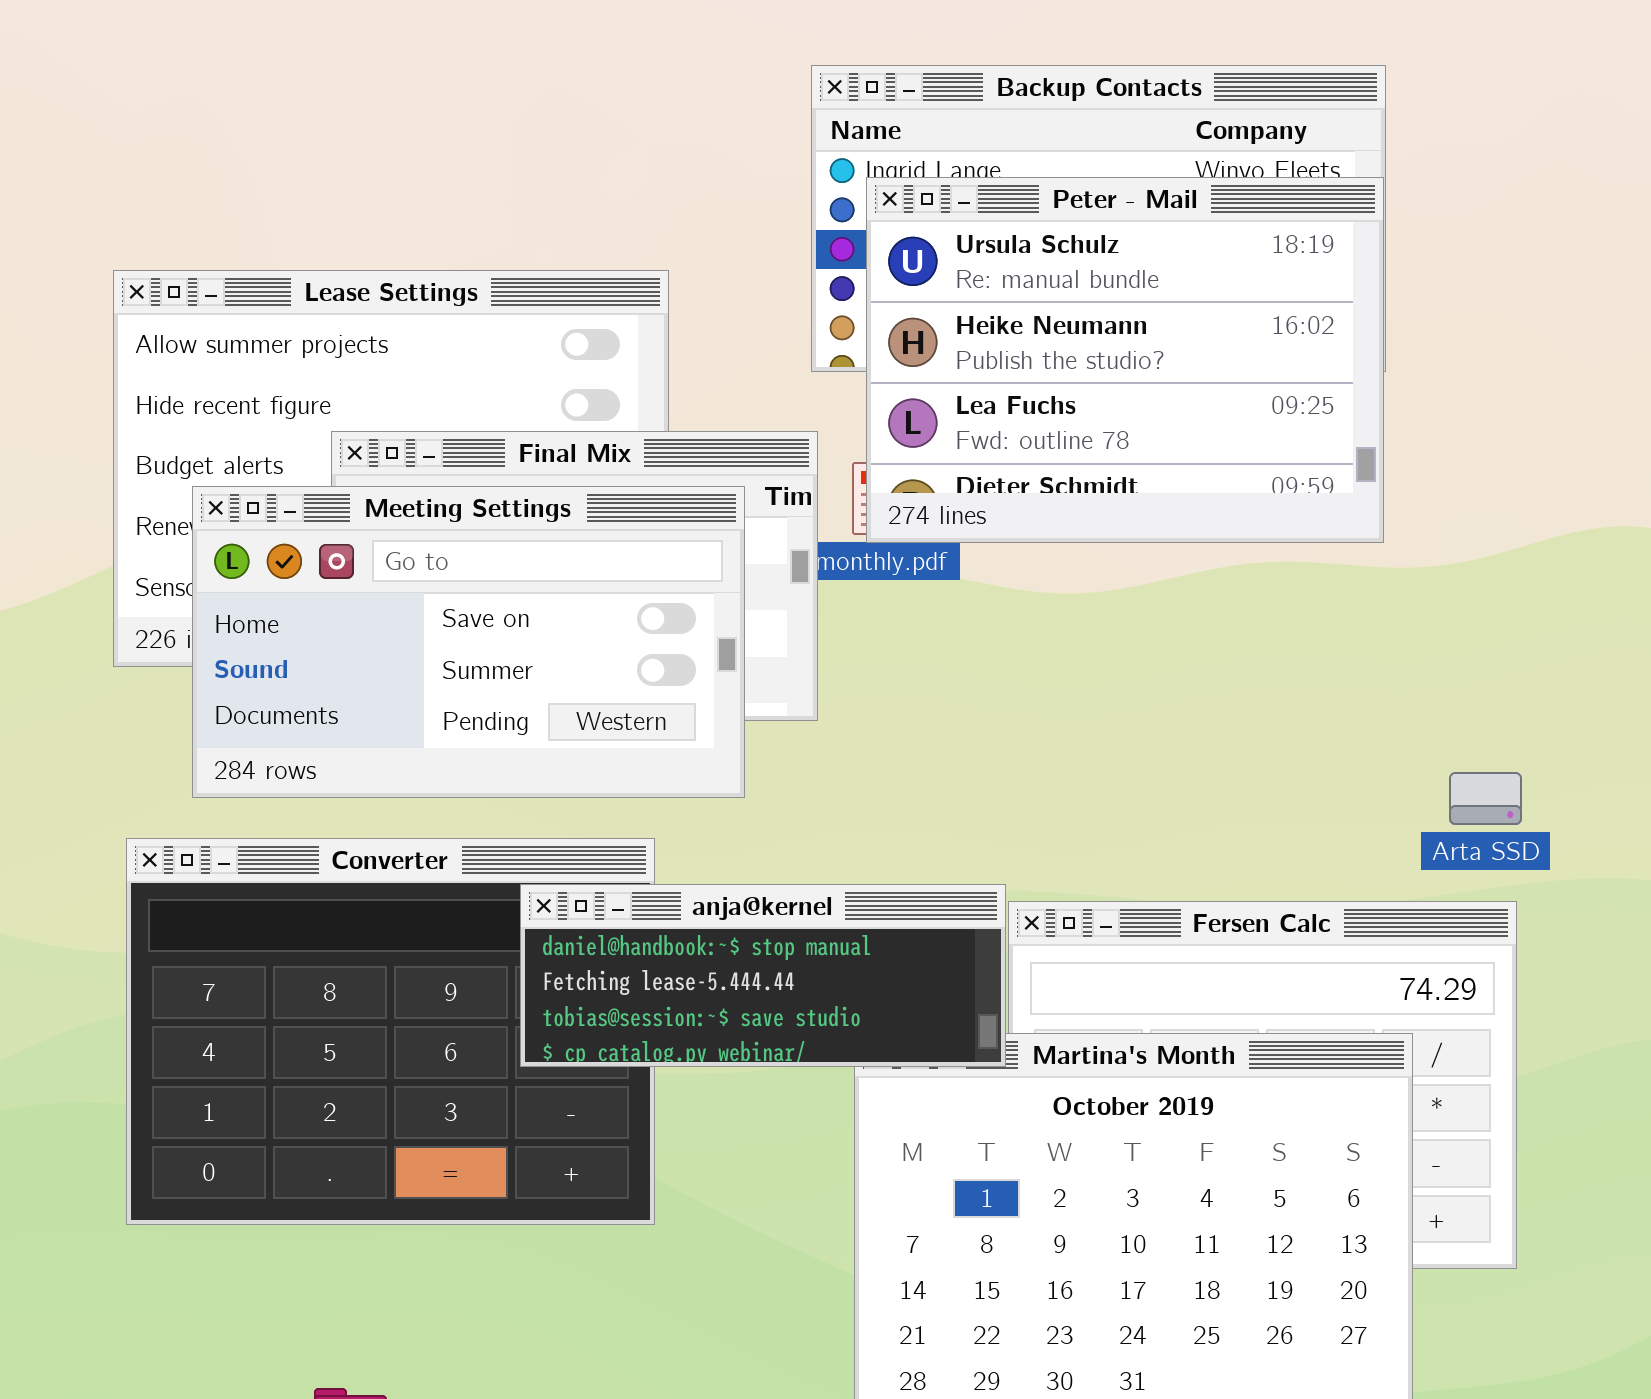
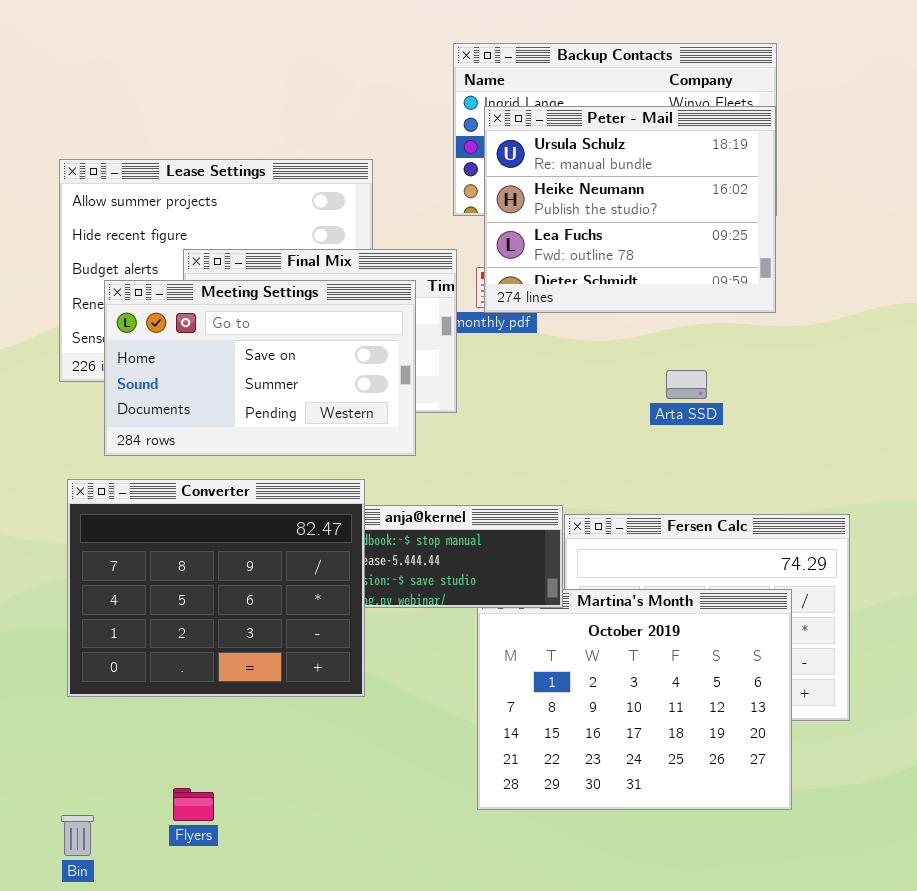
Arta SSD: [1449,772,1522,825] -> [666,370,707,399], moved
Converter: [126,838,655,1225] -> [67,479,365,697], raised

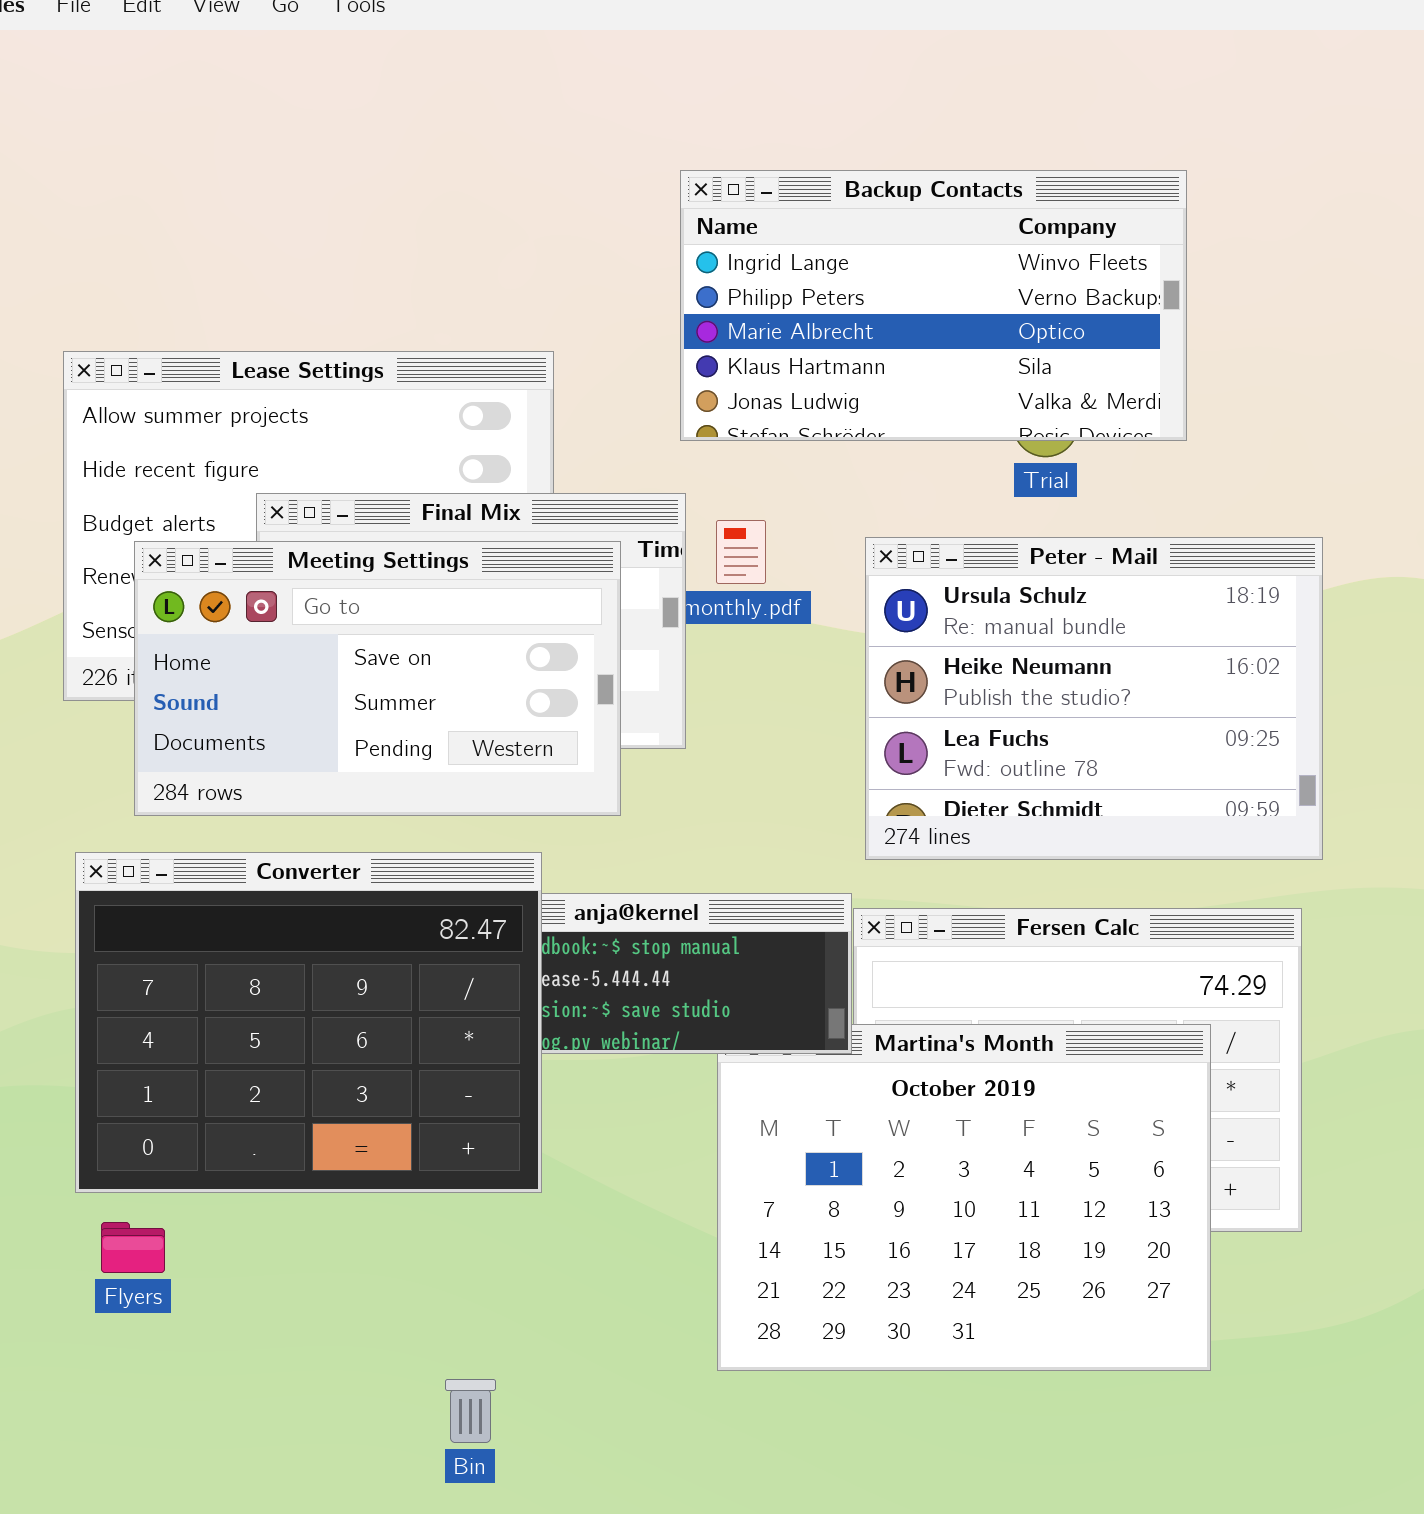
Peter - Mail: [484,106,776,313] -> [865,537,1323,860], moved
Flyers: [173,788,214,821] -> [101,1222,165,1273], moved
Bin: [61,815,94,856] -> [445,1379,496,1443], moved

